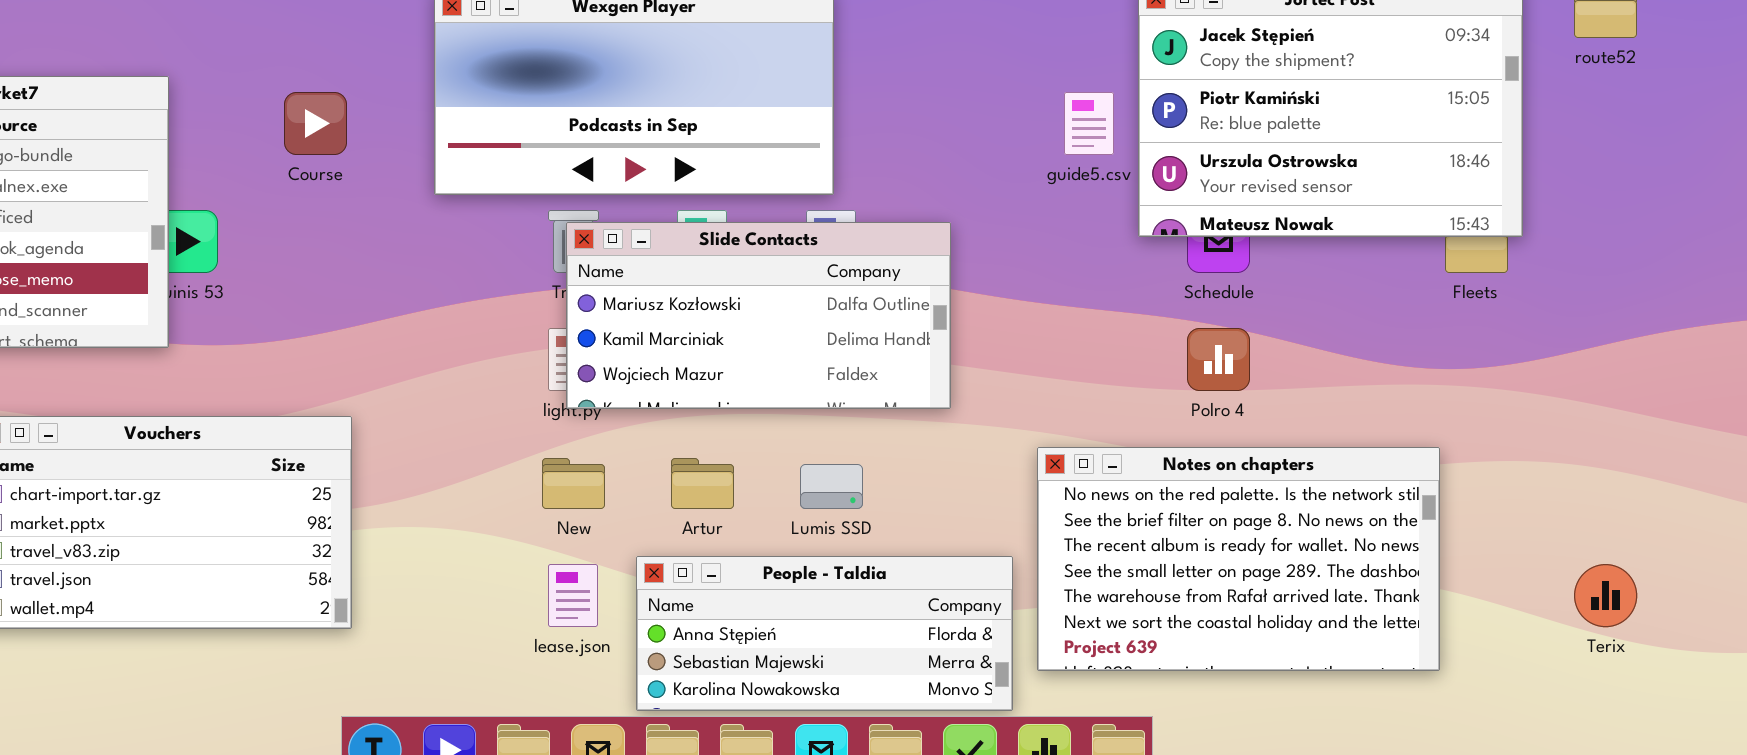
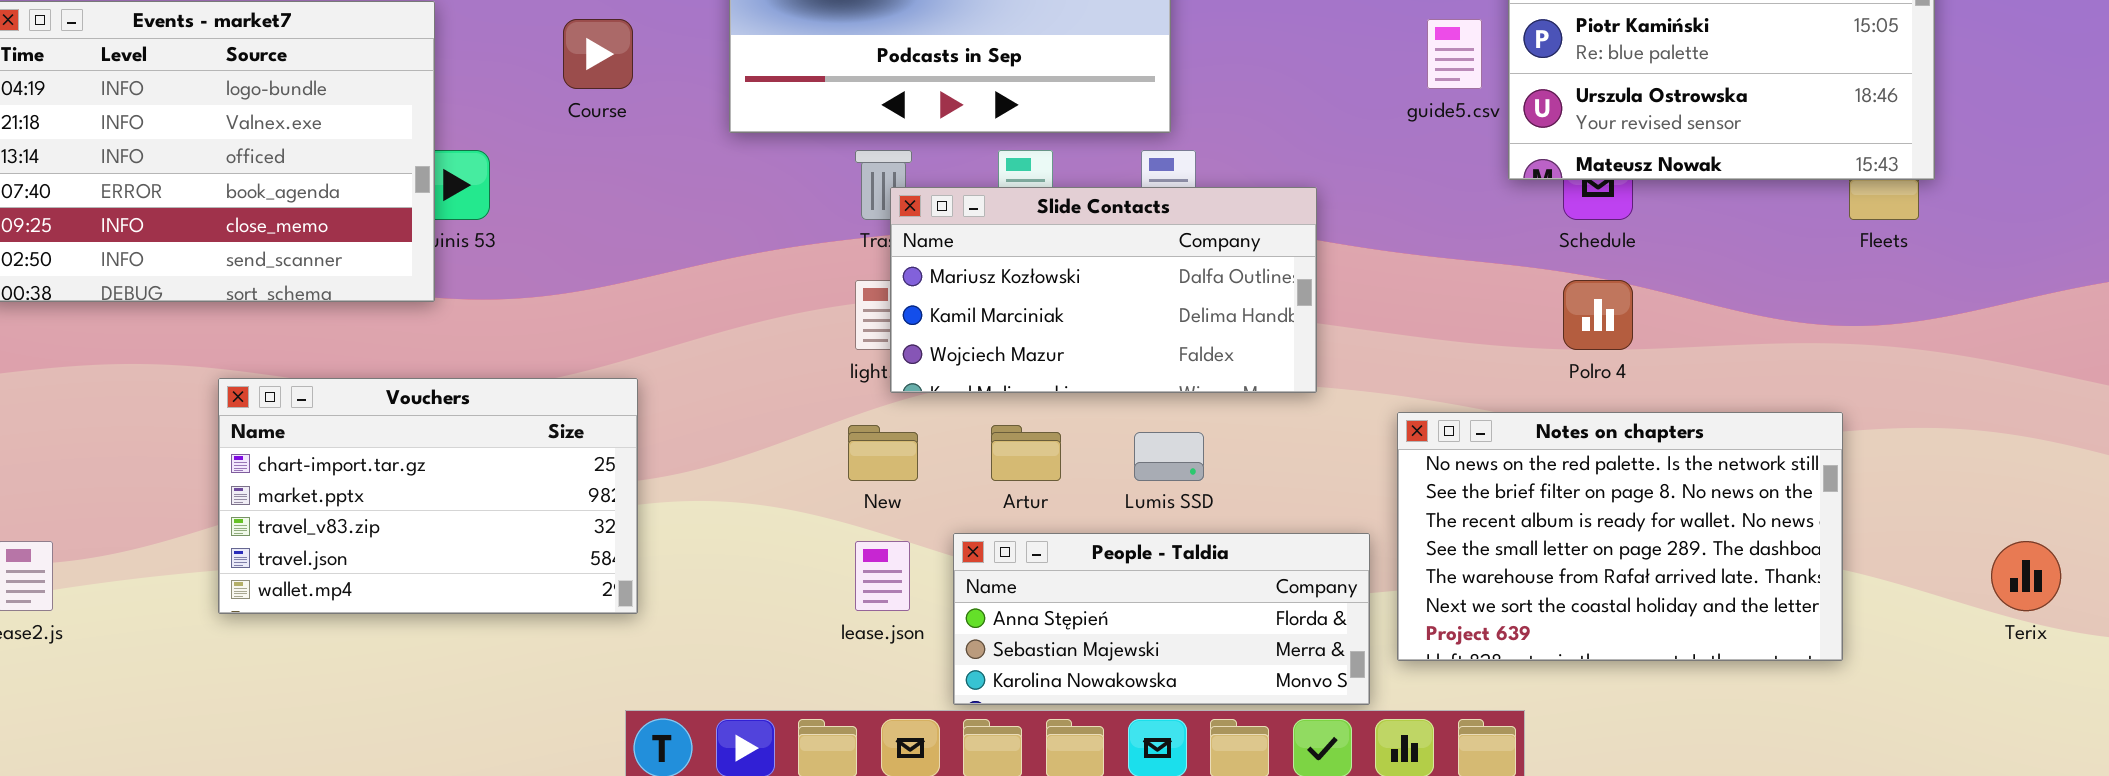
Slide Contacts: [566,222,951,409] -> [890,187,1317,393], moved

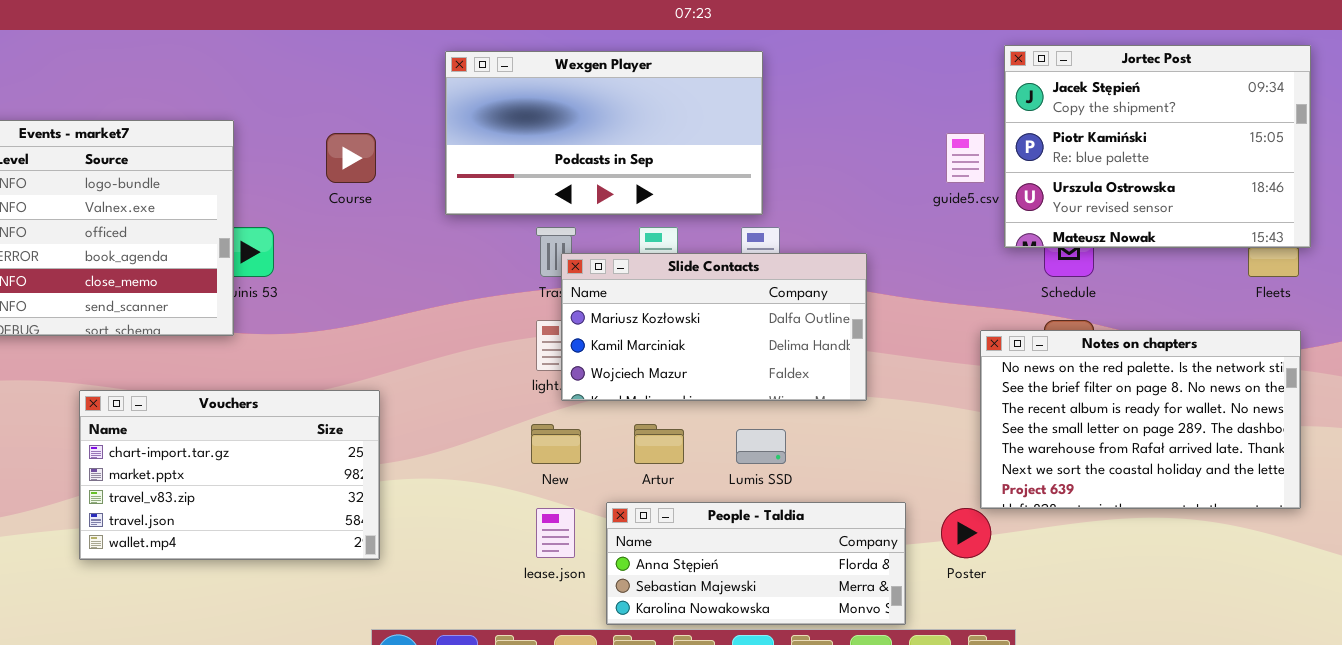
Notes on chapters: [1397,412,1843,661] -> [980,330,1301,509], moved

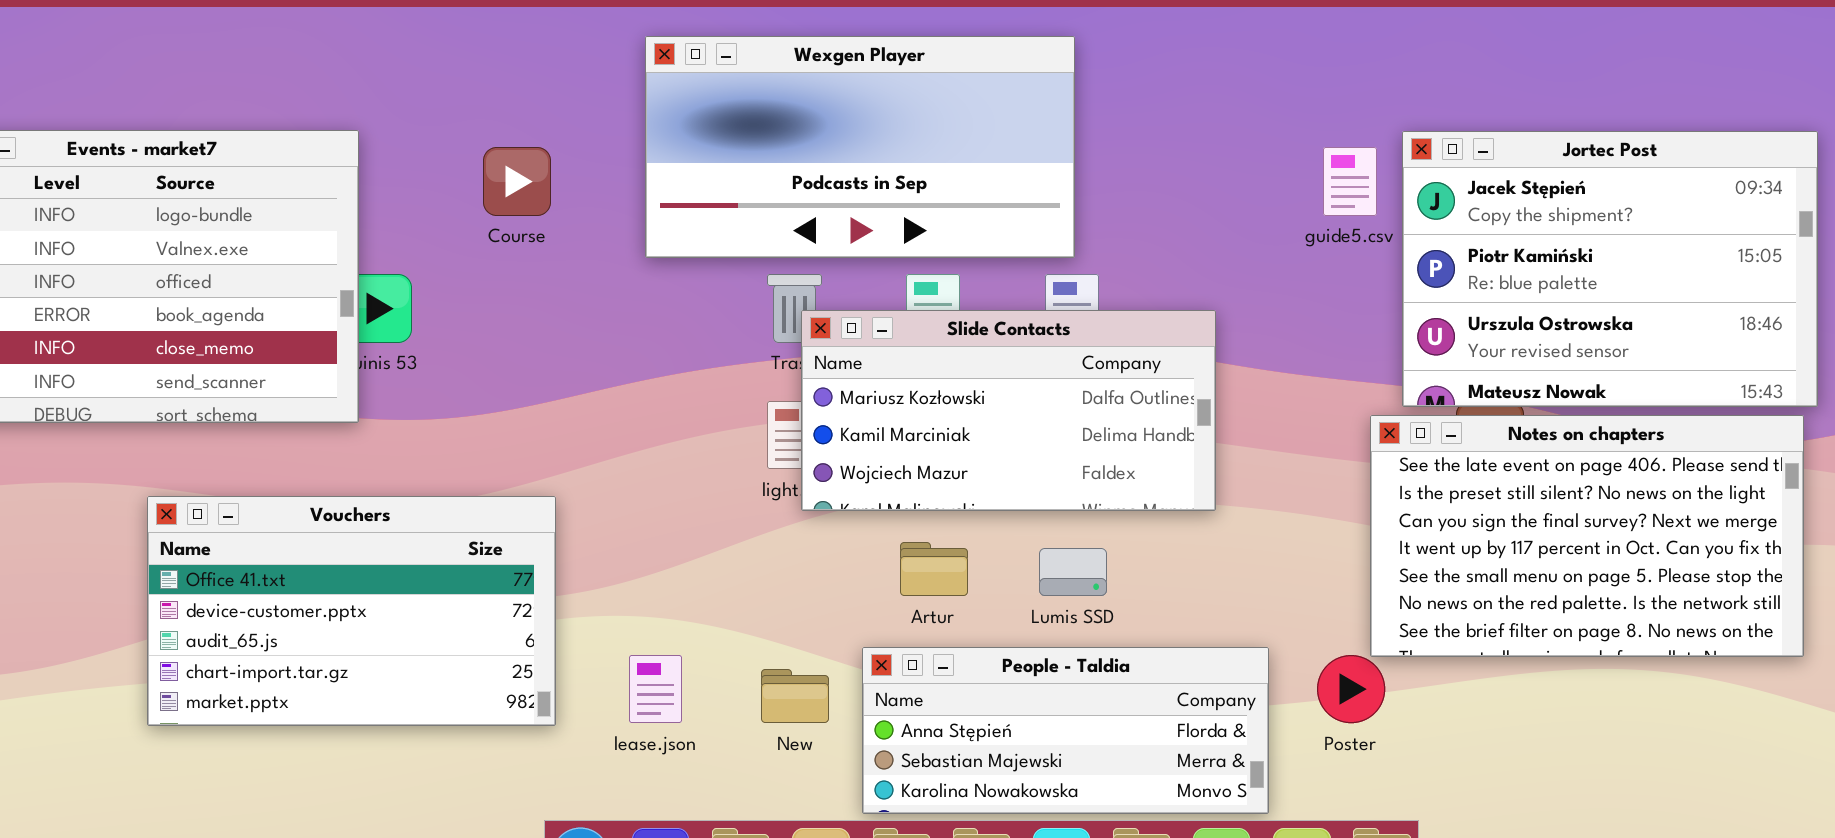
Jortec Post: [1004,45,1311,248] -> [1402,131,1818,407], moved
Notes on chapters: [980,330,1301,509] -> [1370,415,1804,657], scrolled up 5 rows
Vouchers: [79,390,380,560] -> [147,496,556,726], scrolled up 3 rows
New: [531,424,581,464] -> [761,669,829,723], moved
lease.json: [536,508,575,558] -> [629,655,682,723], moved

